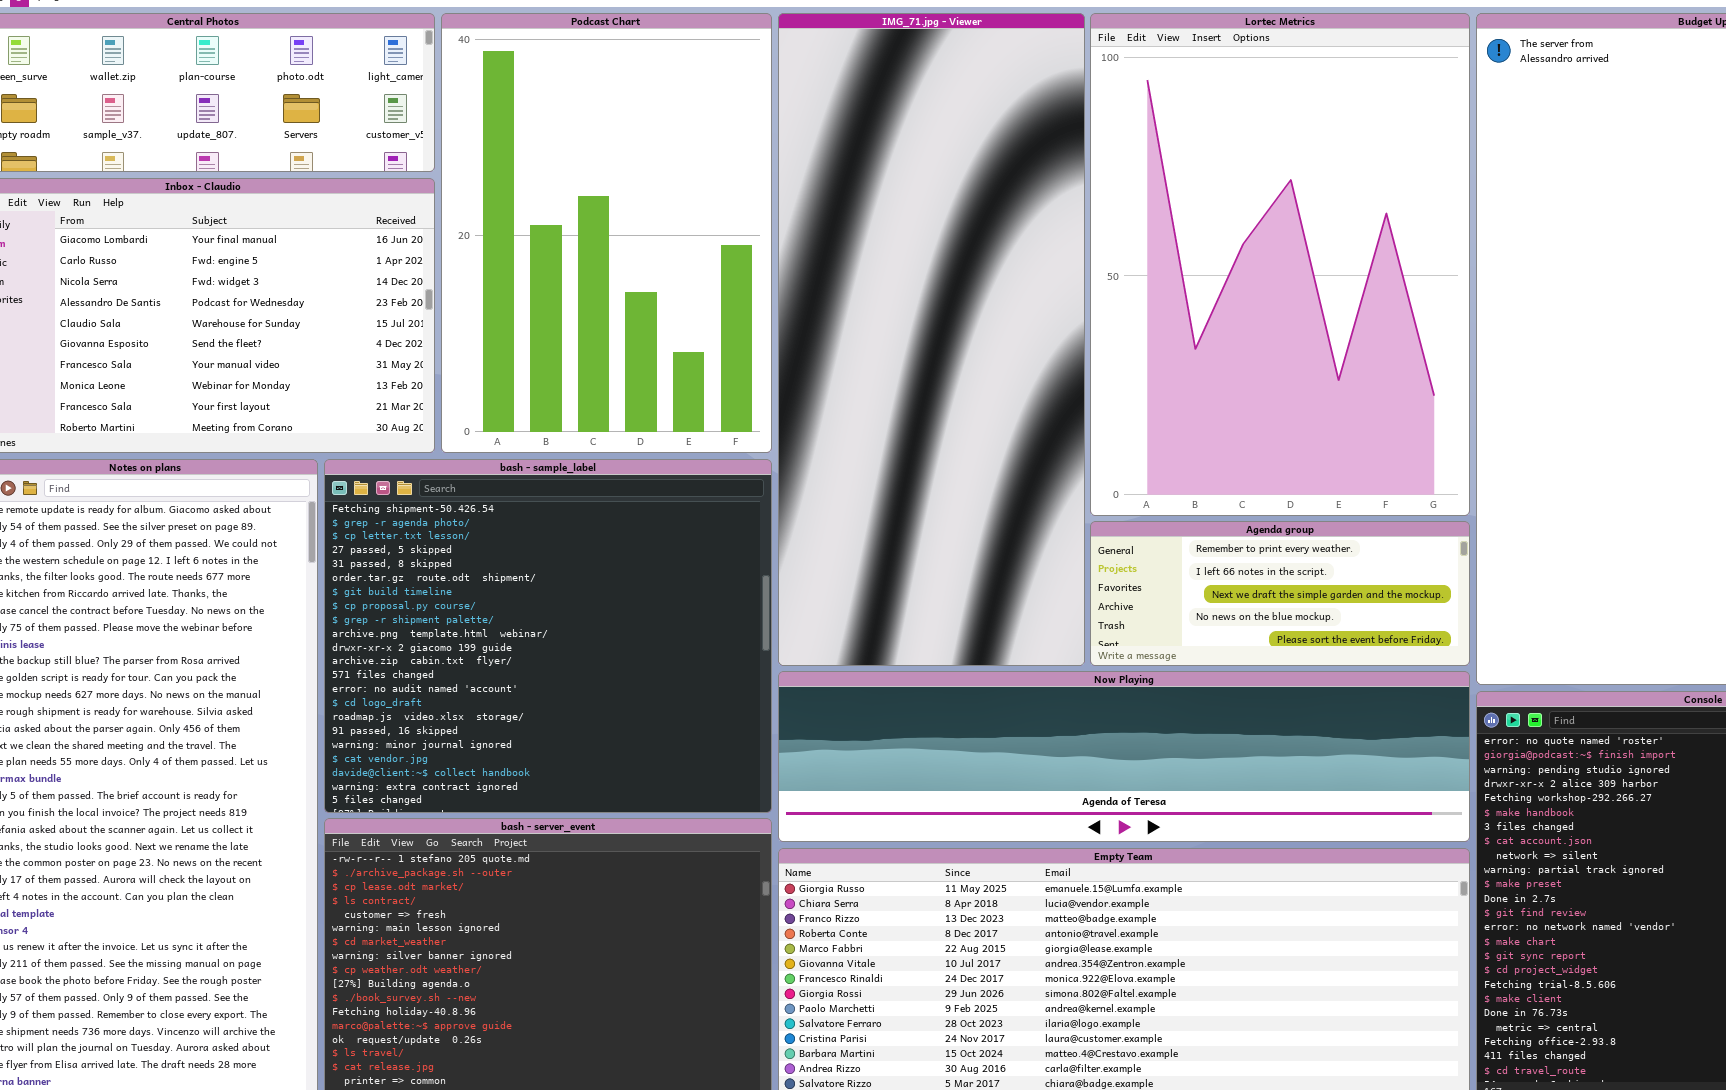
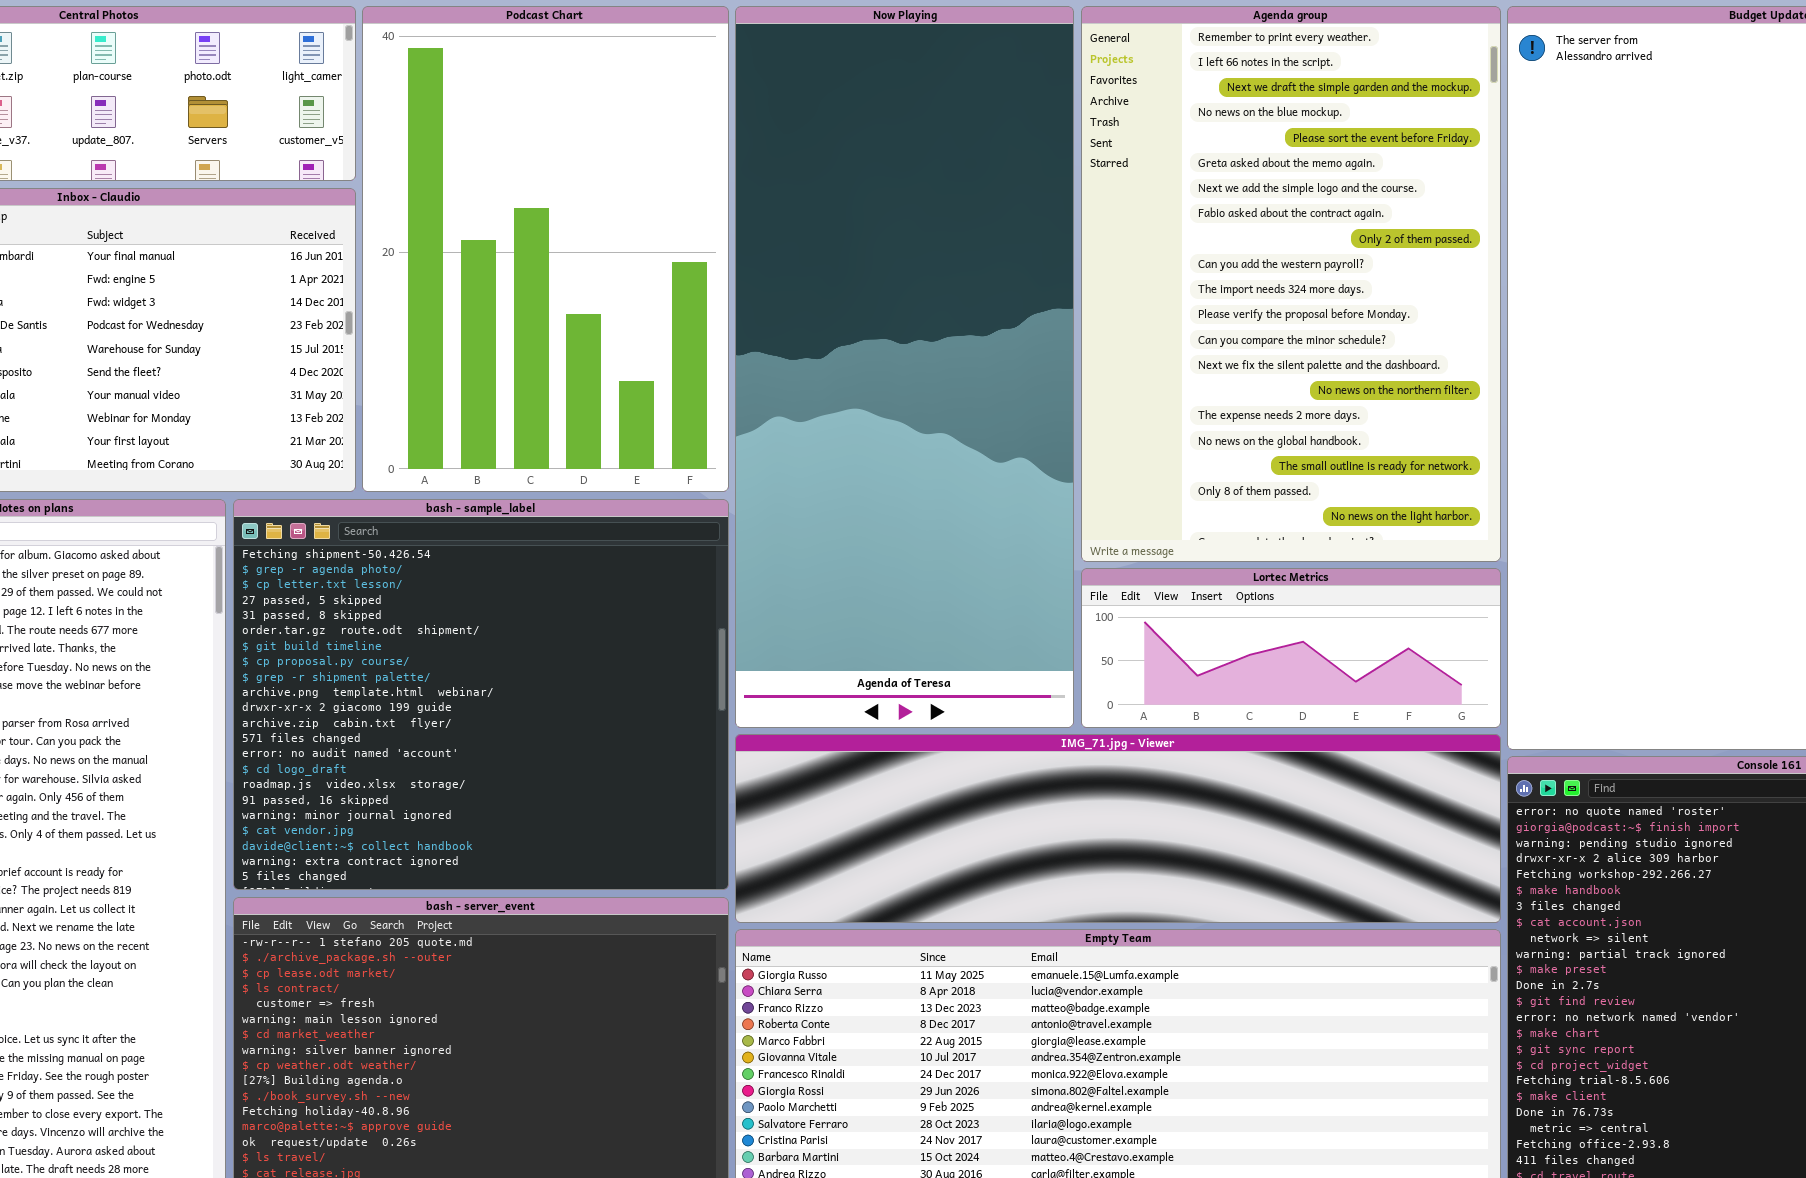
IMG_71.jpg - Viewer: [778,13,1085,666] -> [735,734,1501,923], moved, resized
Lortec Metrics: [1090,13,1470,516] -> [1081,568,1501,728], moved, resized
Agenda group: [1090,521,1470,666] -> [1081,6,1501,562], moved, resized
Now Playing: [778,671,1470,842] -> [735,6,1074,728], moved, resized

